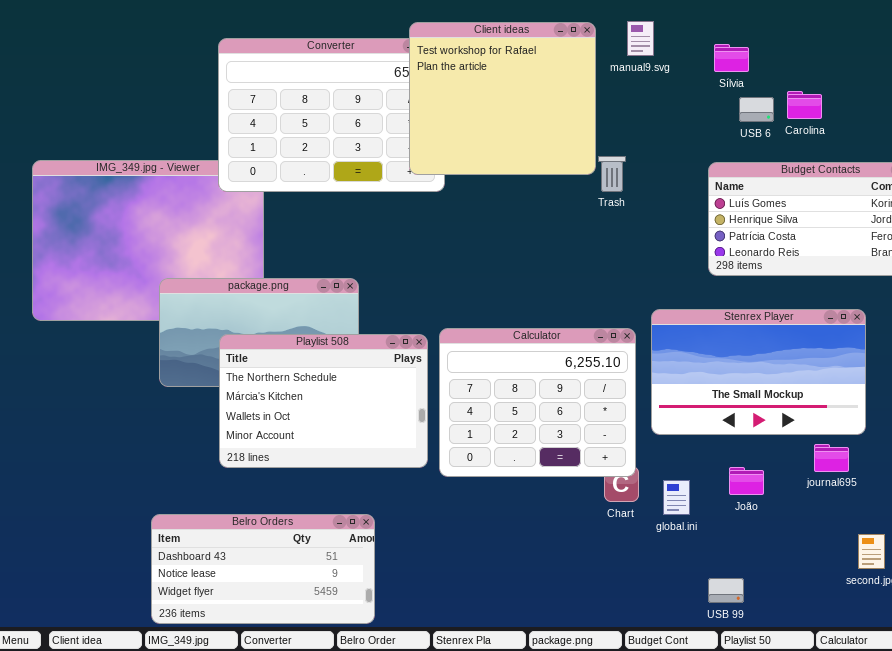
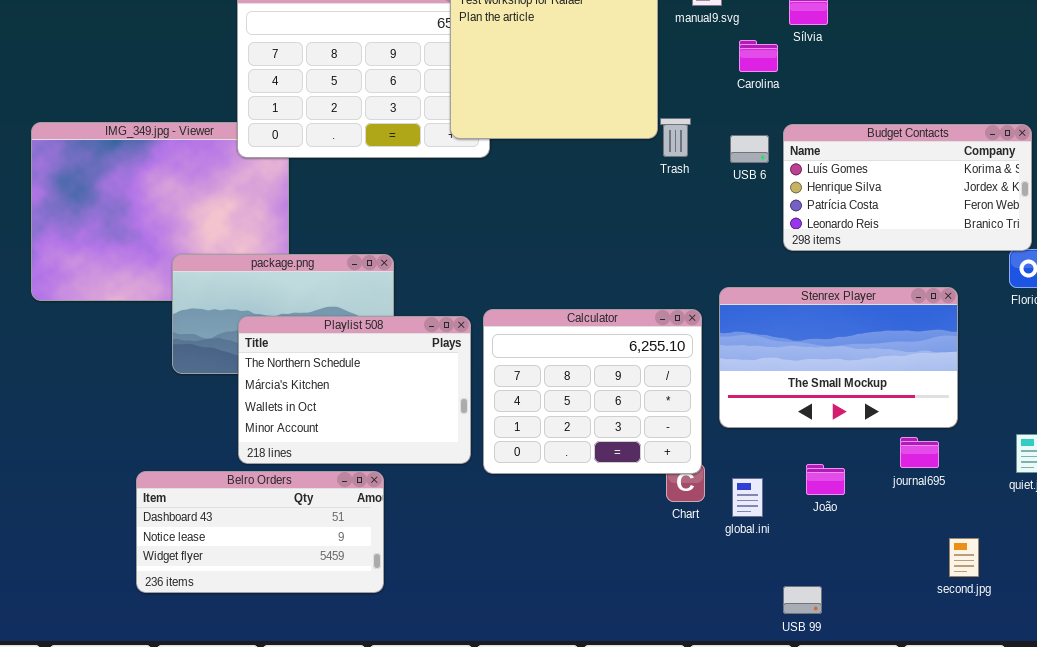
Carolina: [787,91,822,119] -> [739,40,778,72], moved
USB 6: [739,97,774,122] -> [730,135,769,163], moved
Belro Orders: [151,514,375,624] -> [136,471,384,593], moved

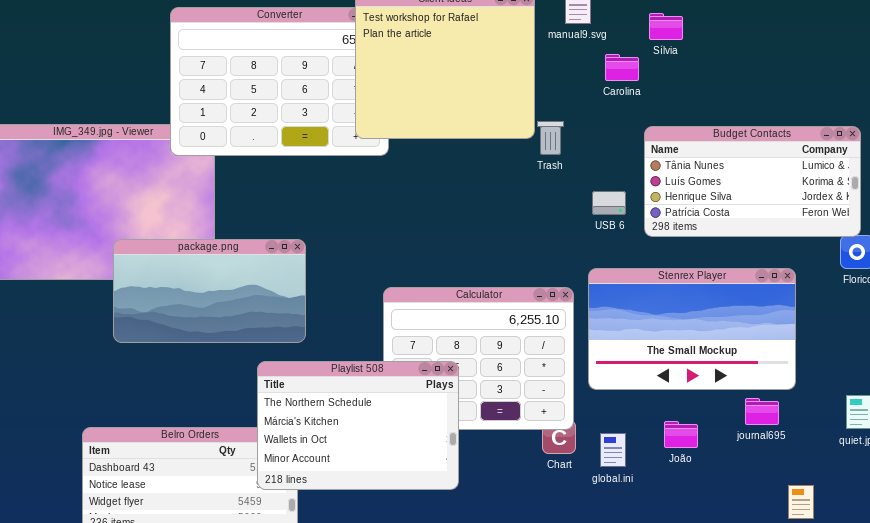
Budget Contacts: [783,124,1032,251] -> [644,126,861,237], scrolled up 1 row
USB 6: [730,135,769,163] -> [592,191,626,215], moved
Playlist 508: [238,316,471,464] -> [257,361,459,490], moved

